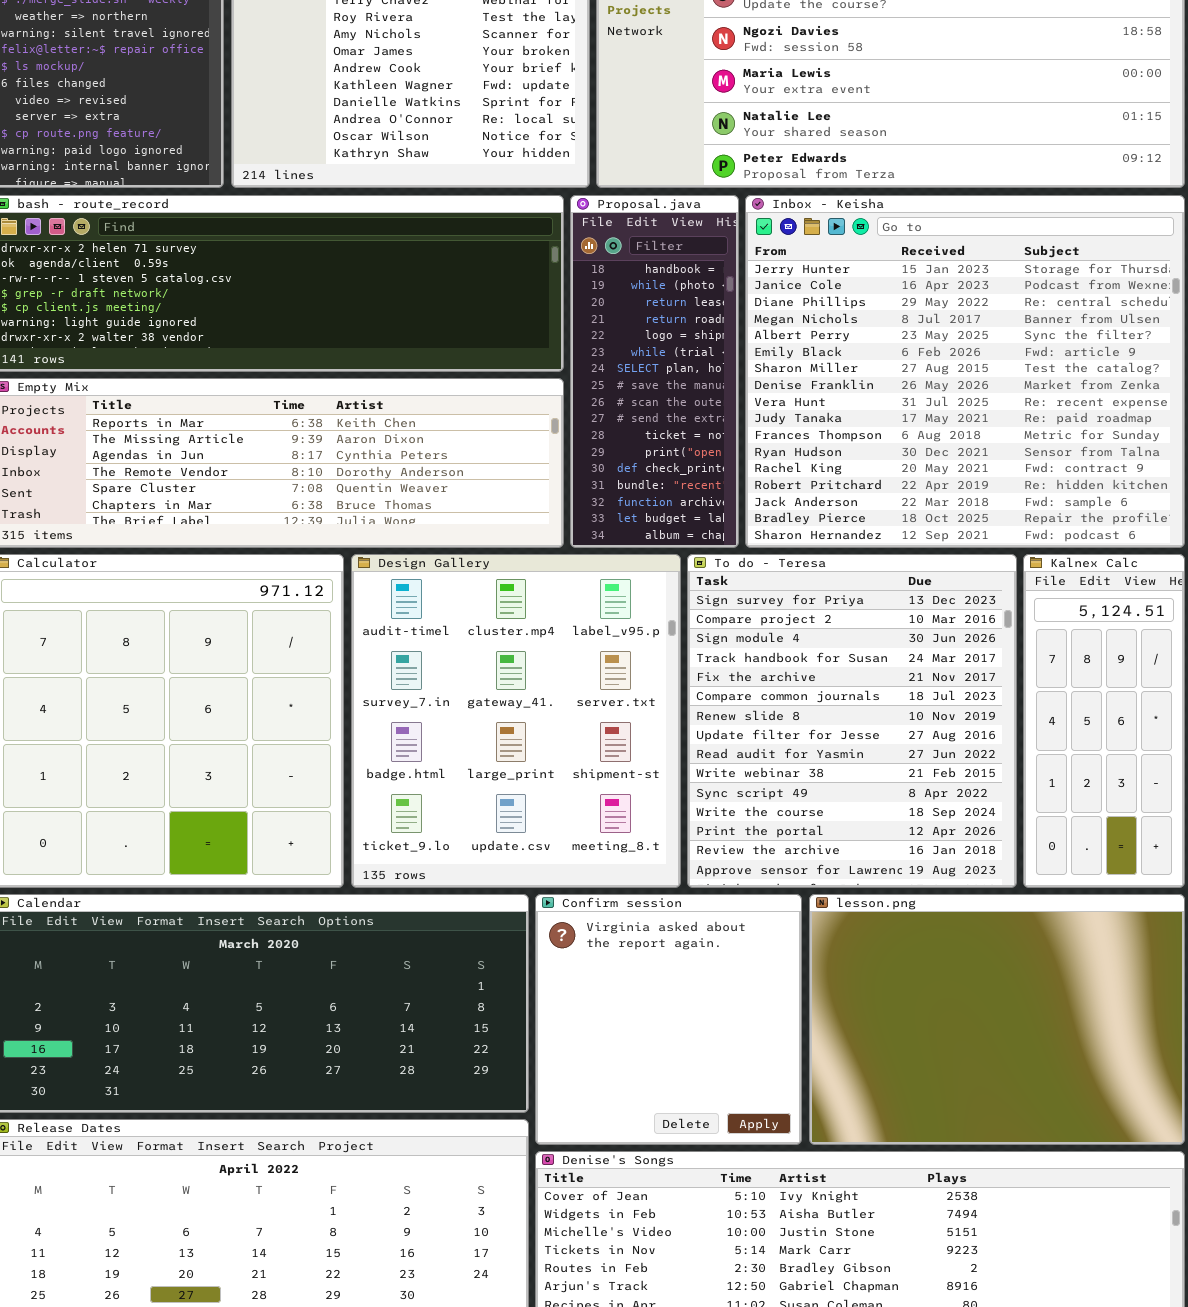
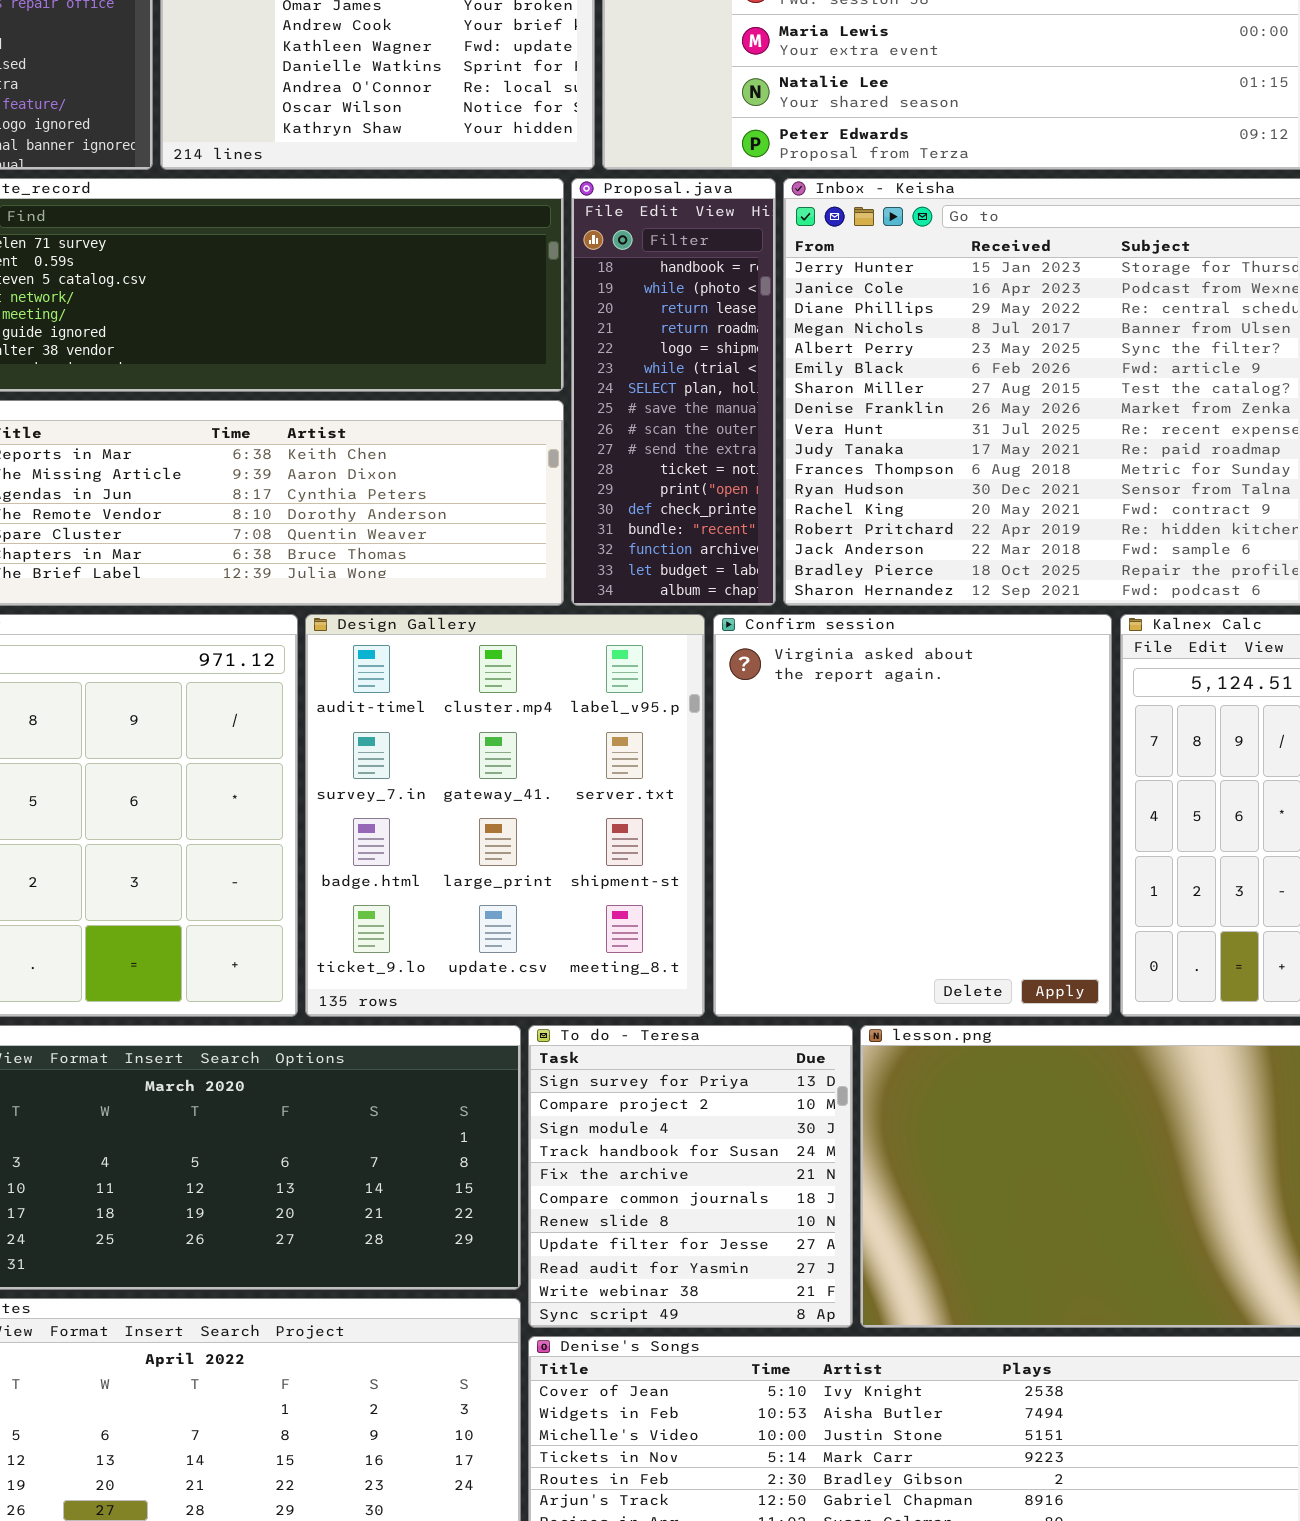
To do - Teresa: [687,554,1017,888] -> [528,1025,853,1328], moved, resized
Confirm session: [535,894,802,1145] -> [713,614,1112,1017], moved, resized

